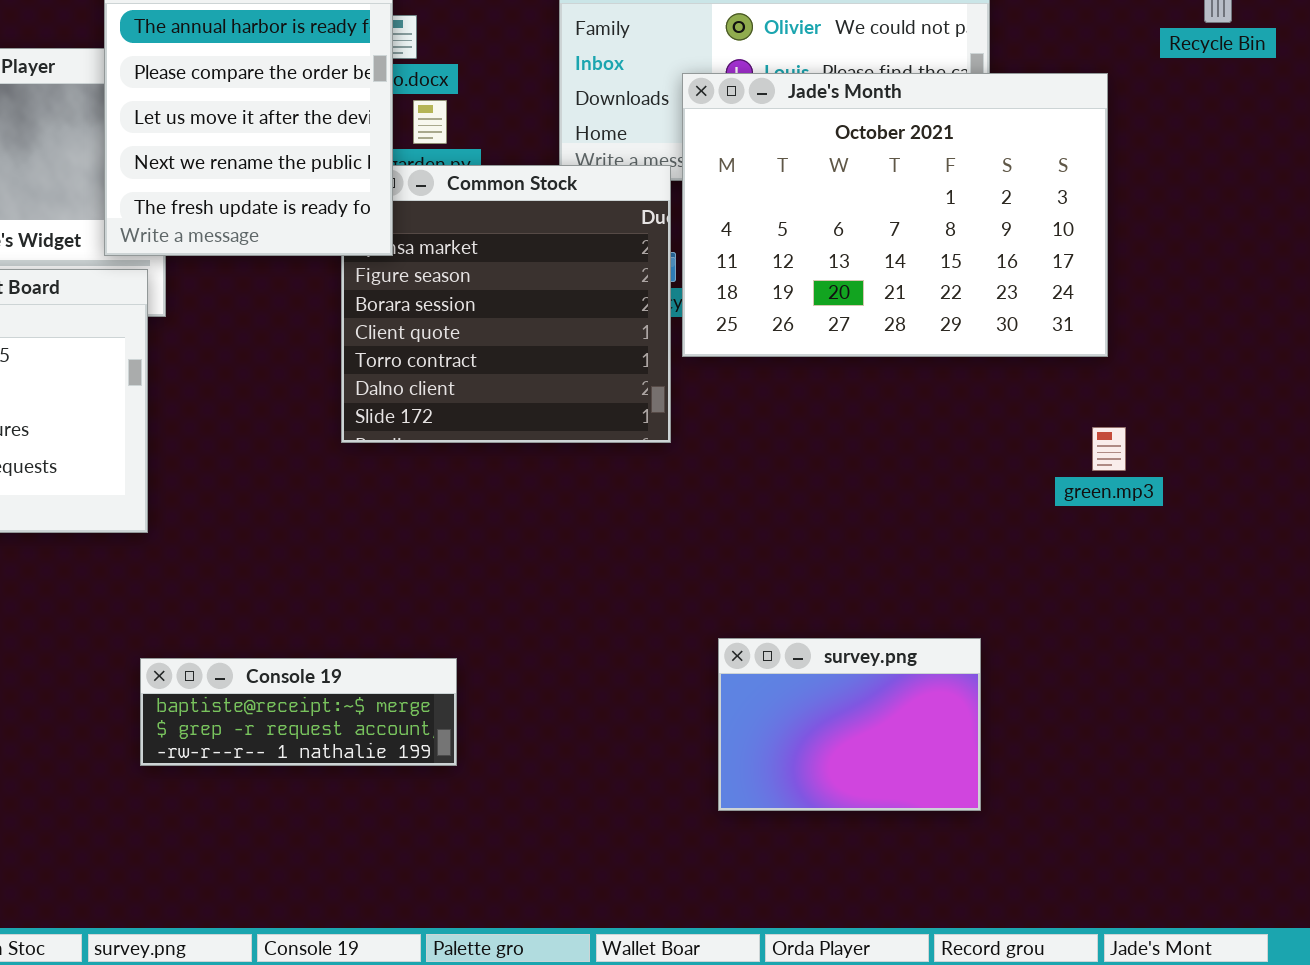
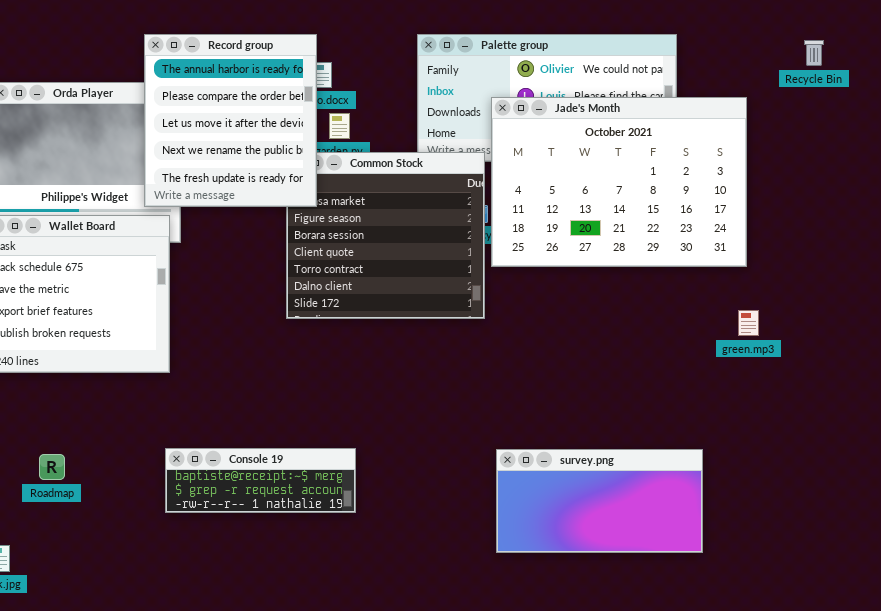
survey.png: [718,638,981,811] -> [496,449,703,553], moved, resized

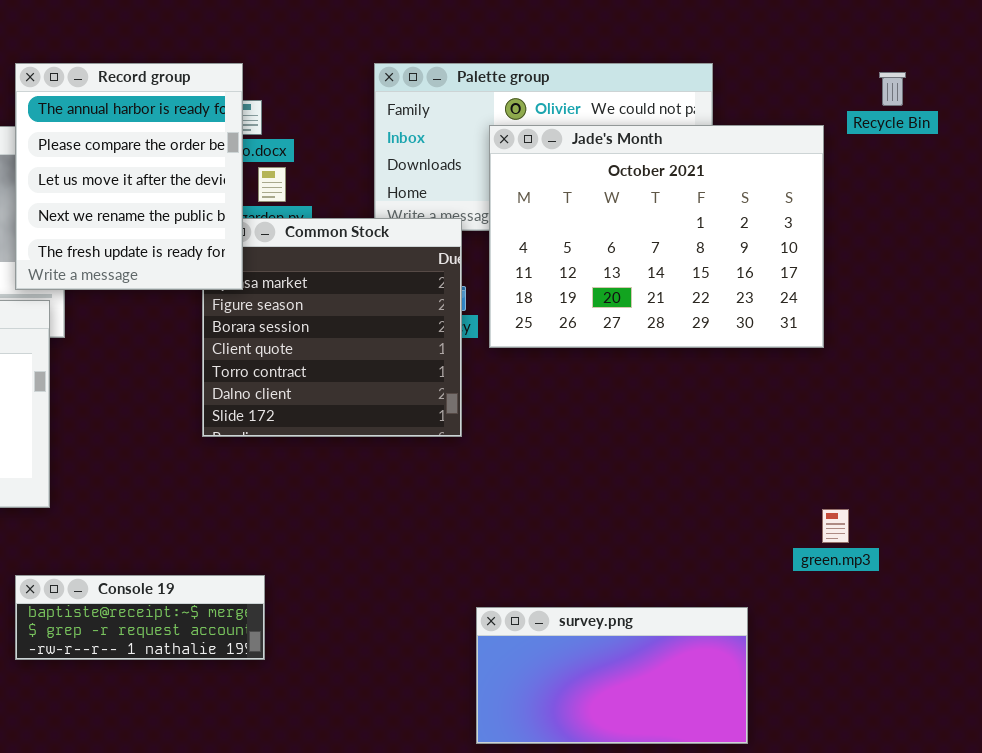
Jade's Month: [491,97,747,267] -> [489,125,824,348], moved
green.mp3: [738,310,759,336] -> [822,509,849,543], moved
Console 19: [165,448,356,513] -> [15,575,265,660], moved

